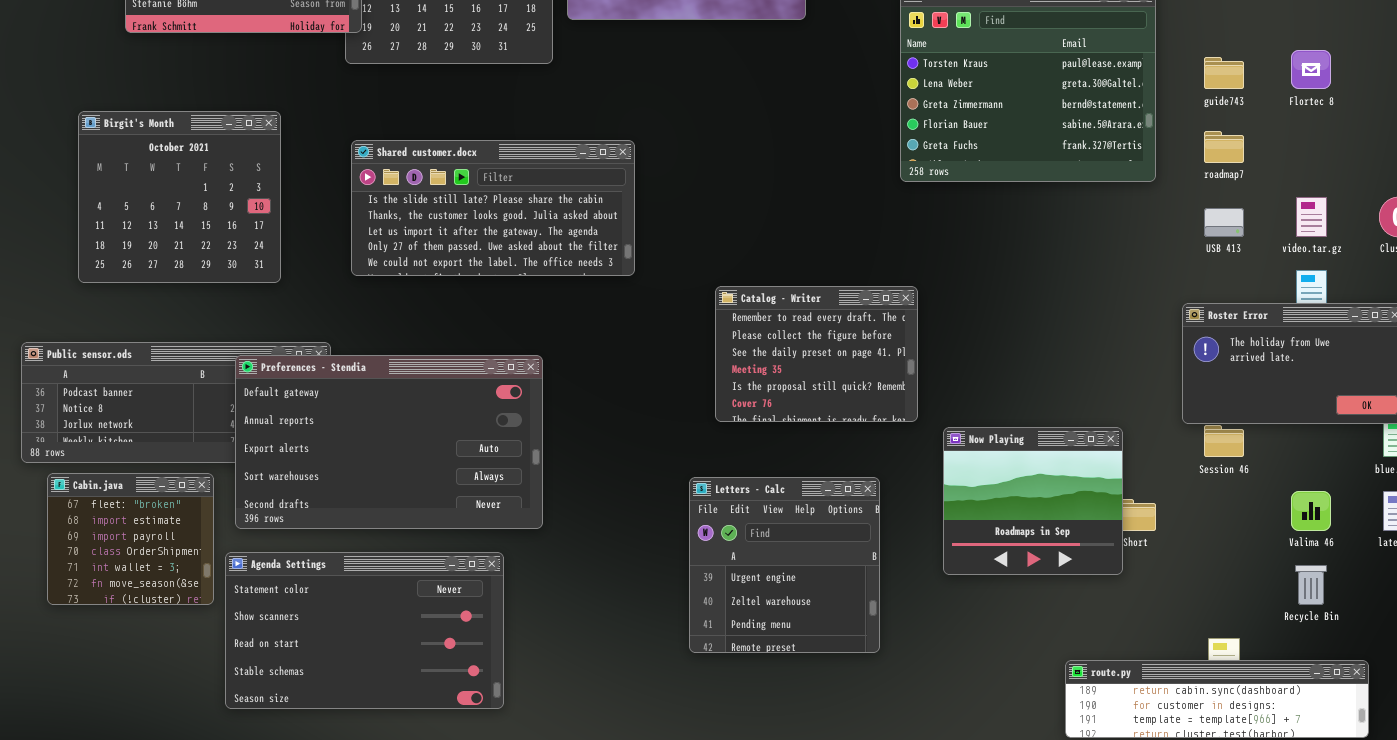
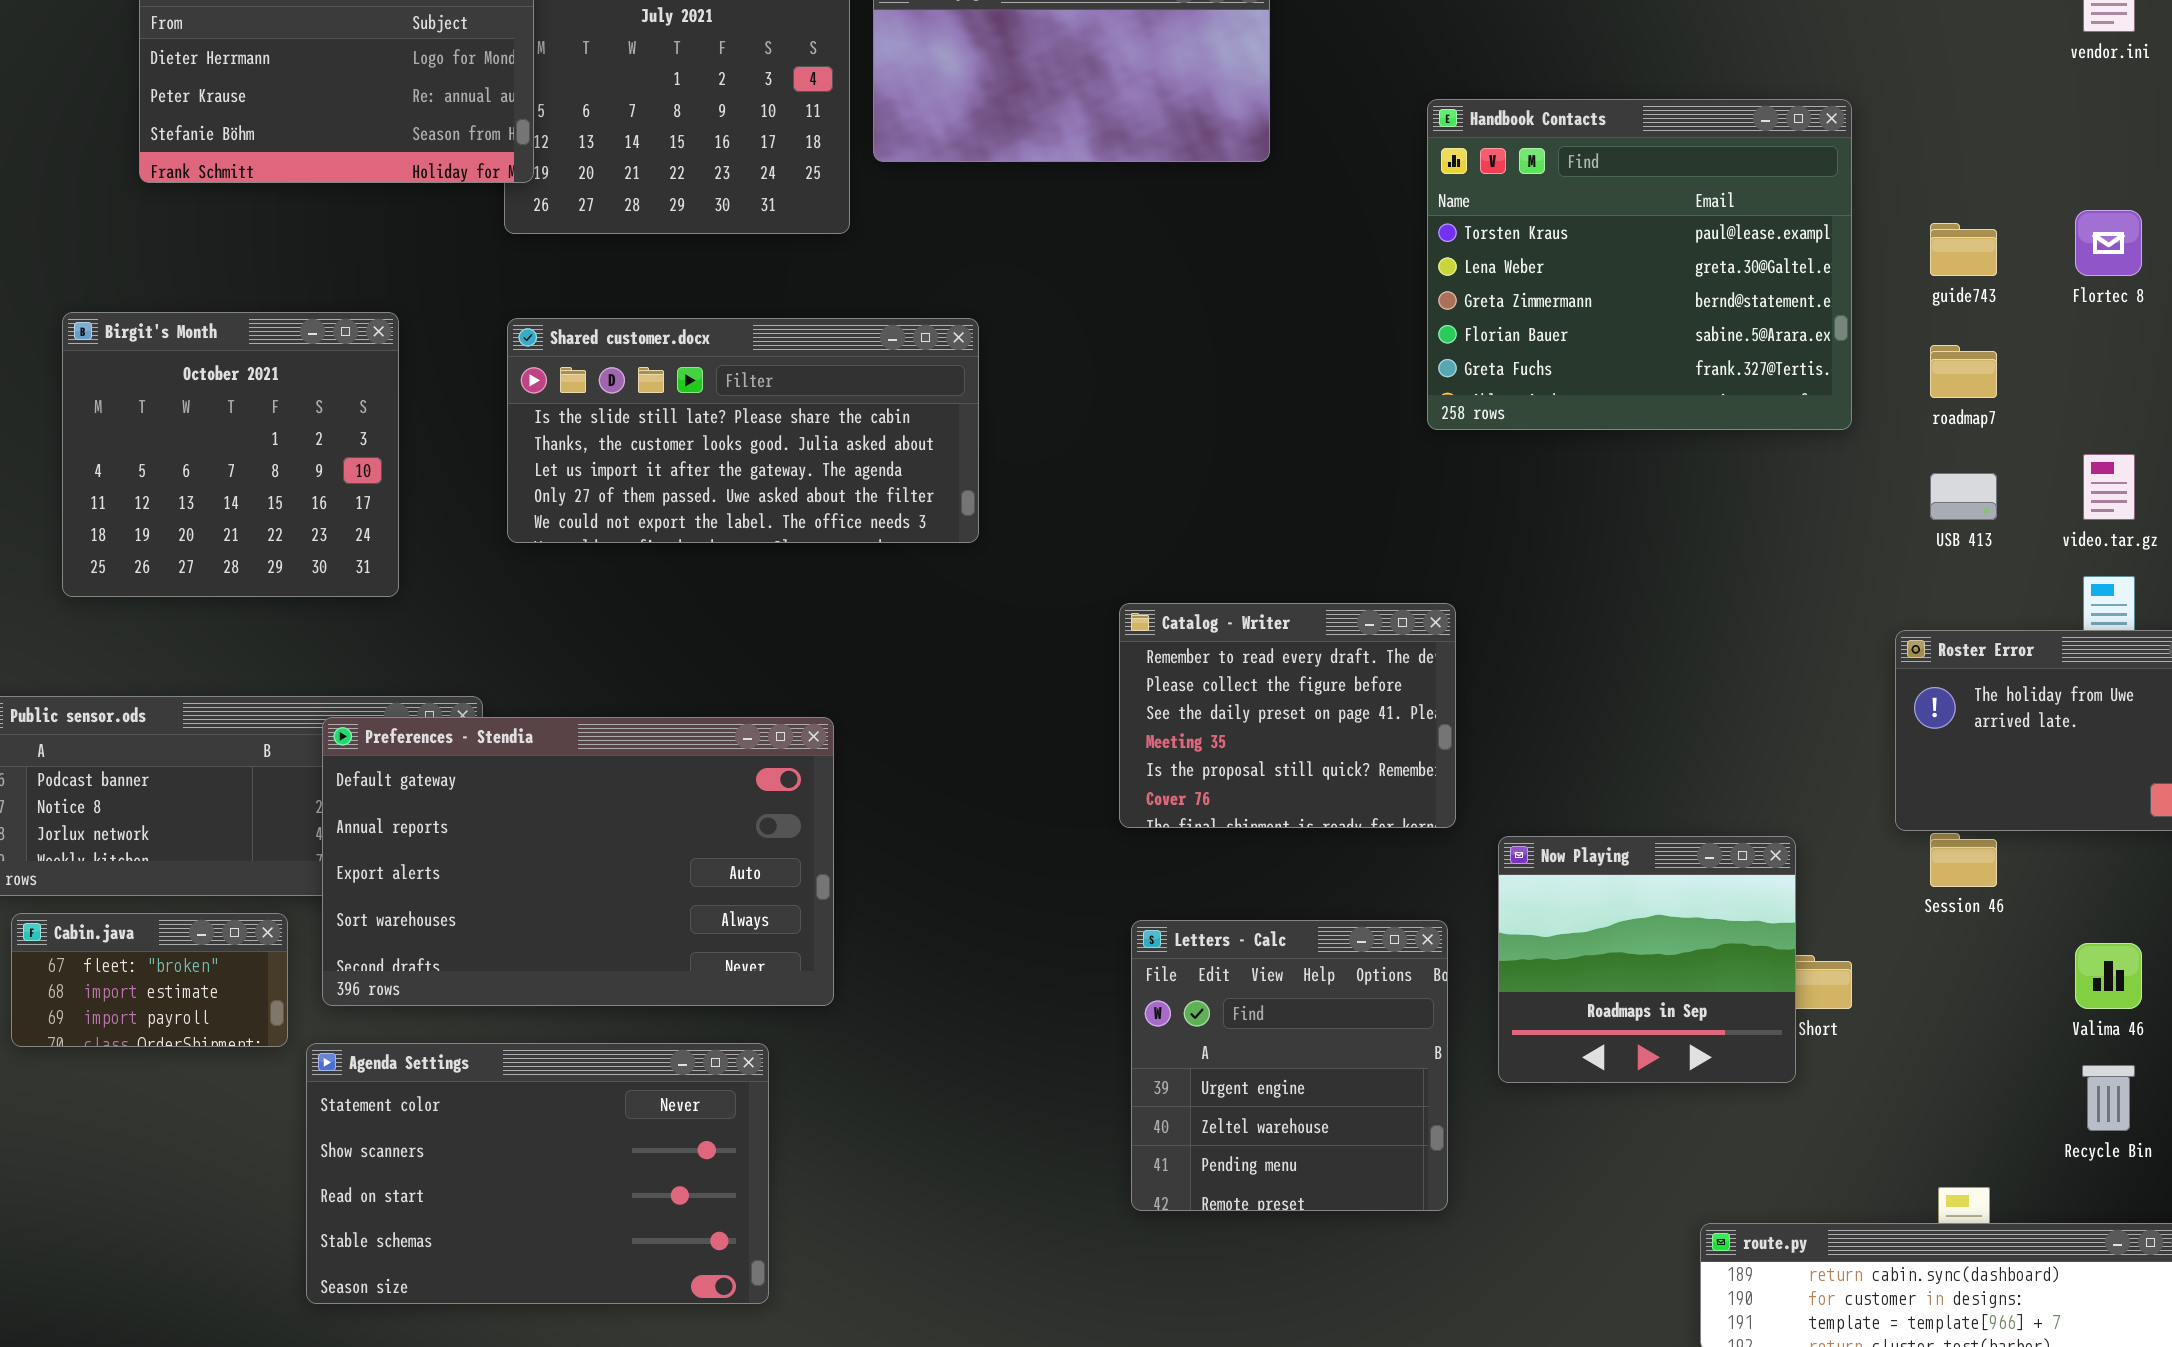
Shared customer.docx: [351,140,635,276] -> [507,318,979,543], moved
Cabin.java: [47,473,214,605] -> [11,913,288,1047], resized
Letters - Calc: [689,477,880,653] -> [1131,920,1448,1211], moved

